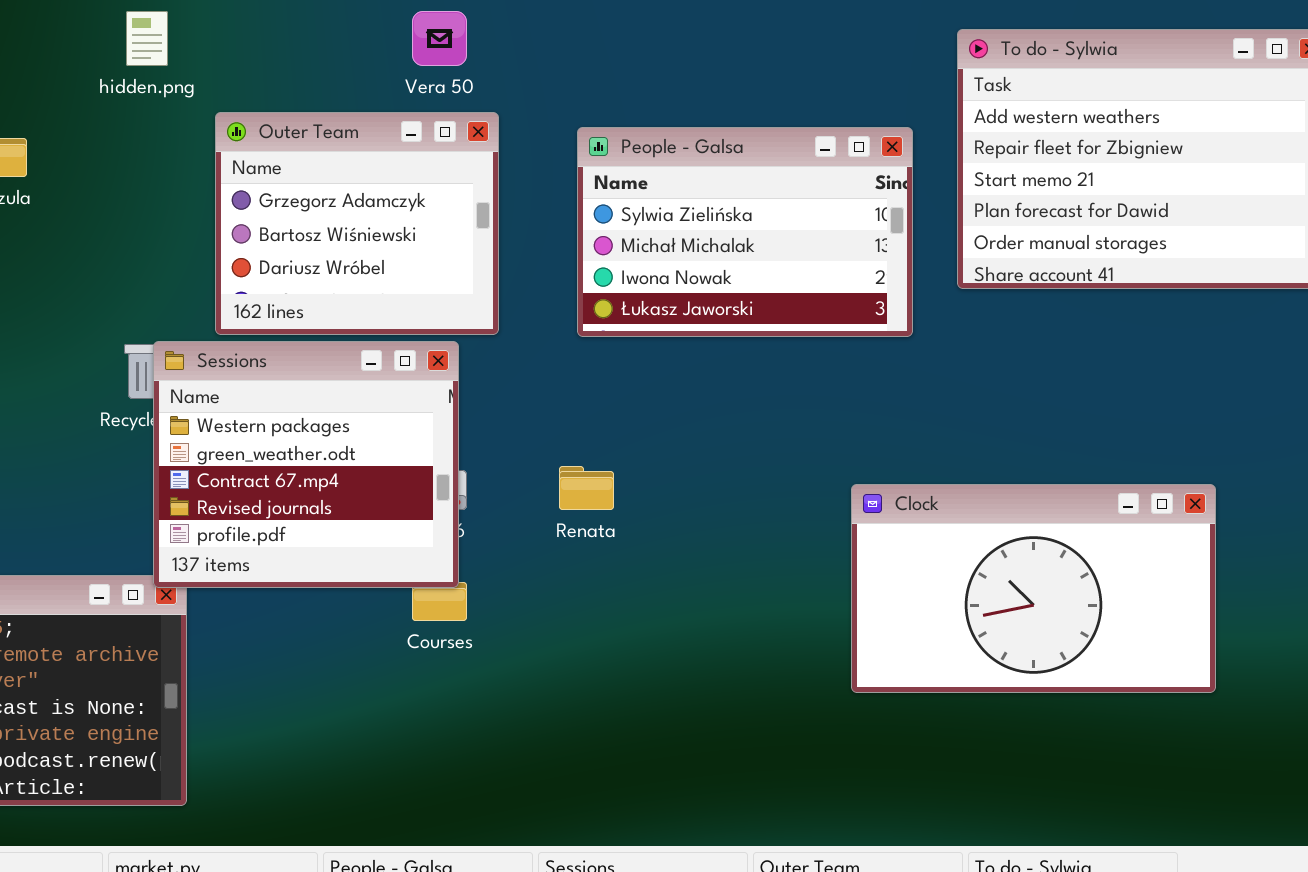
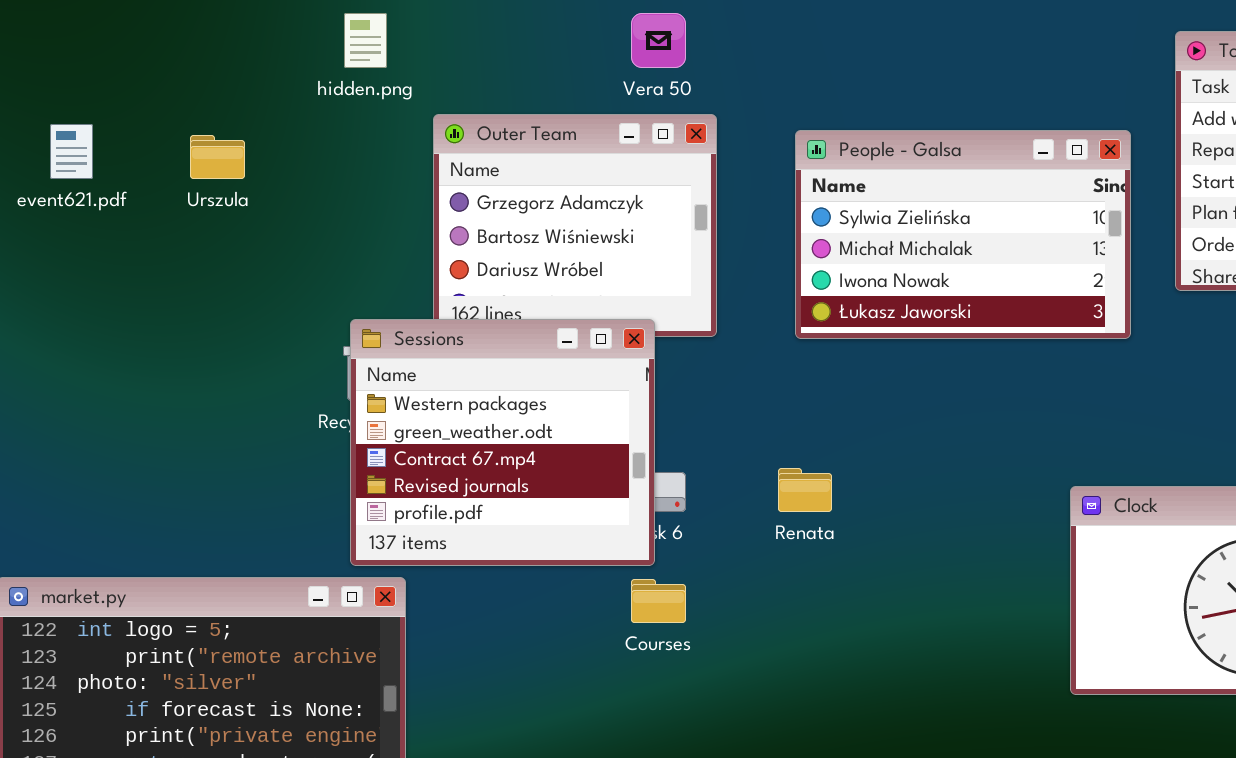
Sessions: [153,341,459,588] -> [350,319,655,566], moved

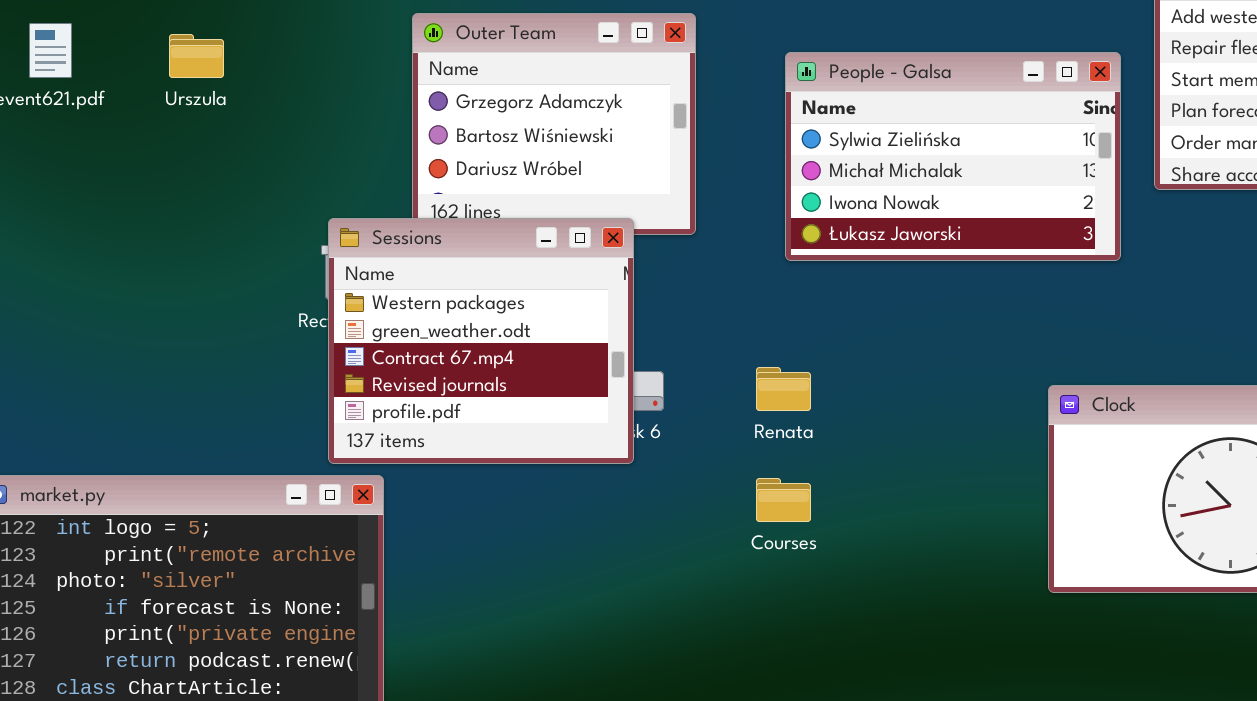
People - Galsa: [795,130,1131,339] -> [785,52,1121,261], moved
Courses: [631,579,686,623] -> [756,478,811,522], moved

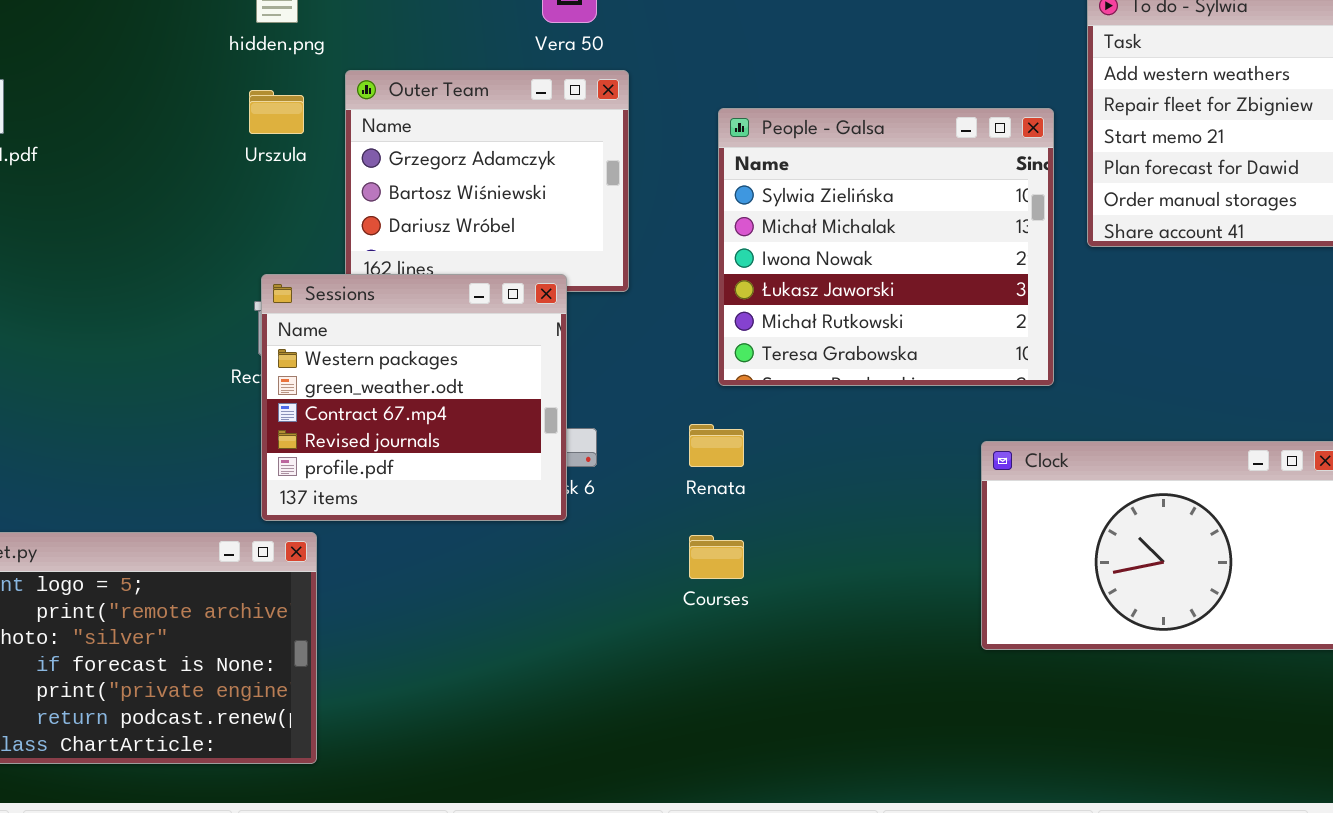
Urszula: [169,34,224,78] -> [249,90,304,134], moved
People - Galsa: [785,52,1121,261] -> [718,108,1054,386], resized

